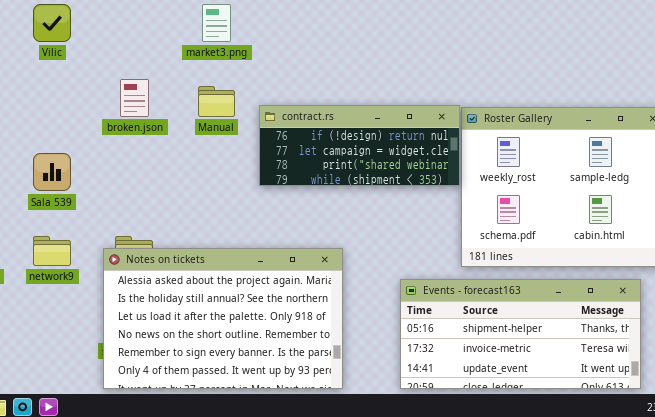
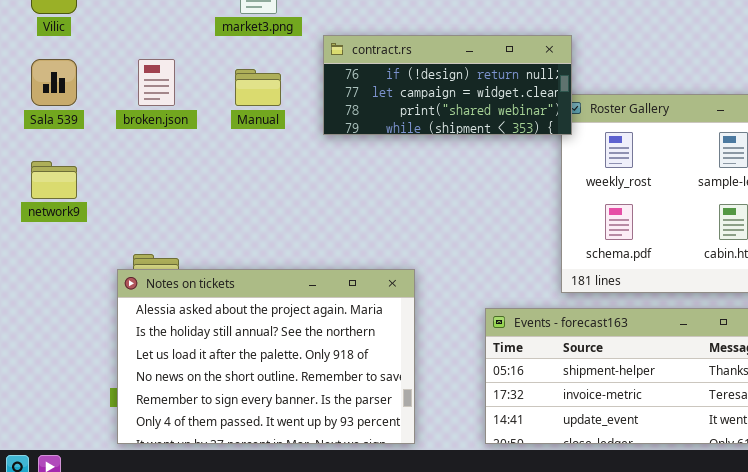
contract.rs: [259,105,460,186] -> [323,35,572,135], moved
Sala 539: [33,153,71,191] -> [31,59,77,106], moved
network9: [33,236,71,266] -> [31,161,77,199], moved

